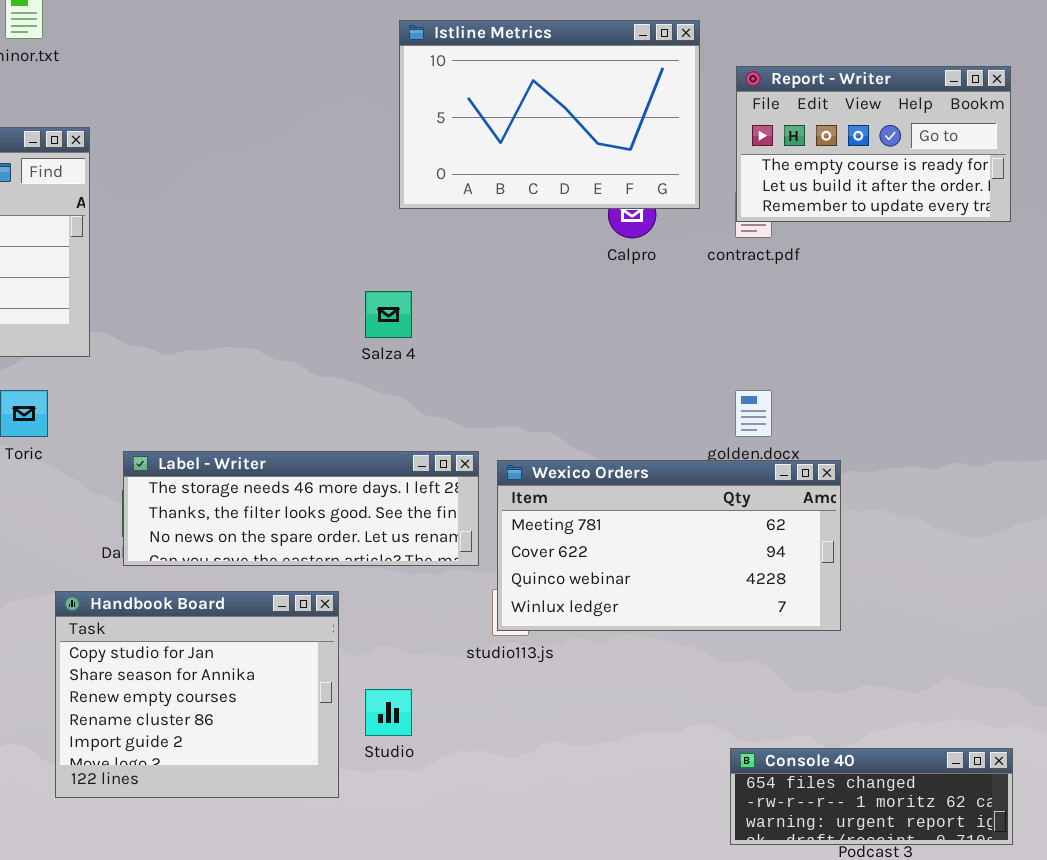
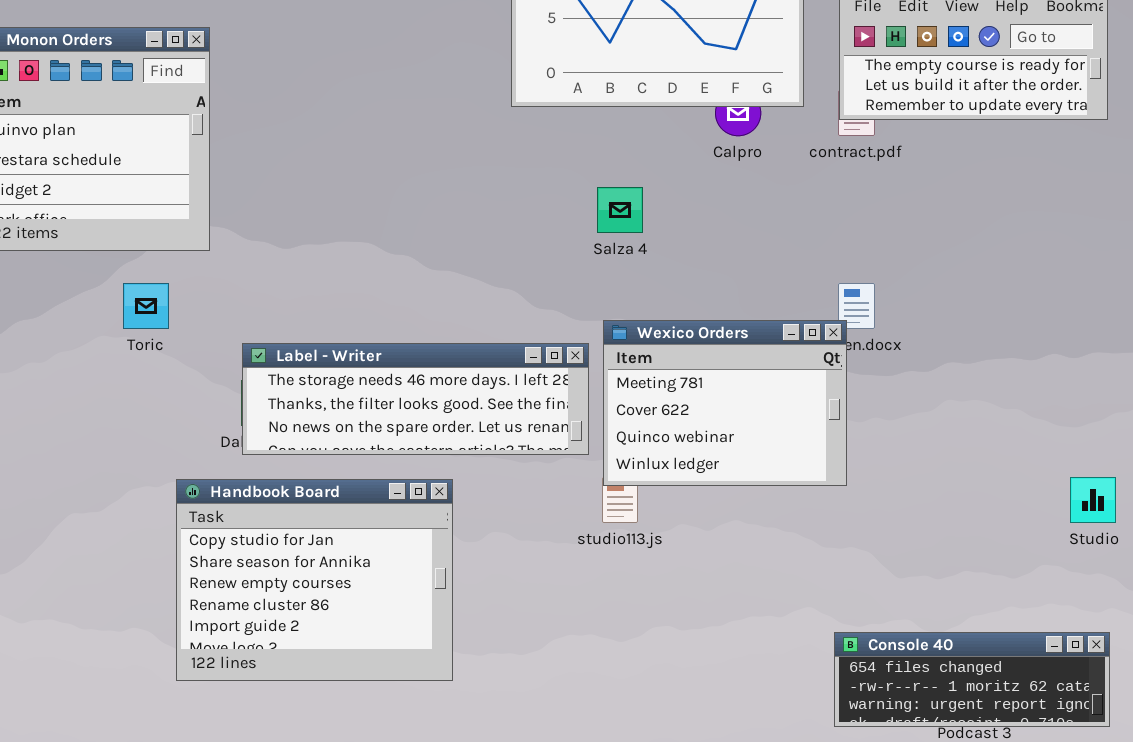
Salza 4: [365,291,412,338] -> [597,187,643,233], moved
Wexico Orders: [497,460,841,631] -> [603,320,847,486], moved, resized
Studio: [365,689,412,736] -> [1070,477,1116,523], moved

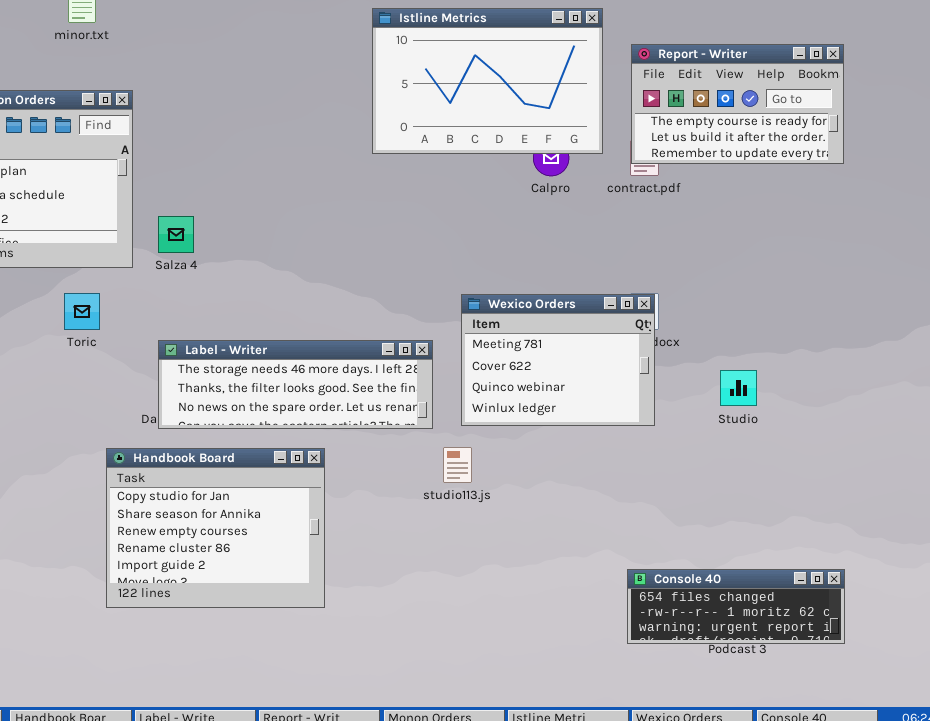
Salza 4: [597,187,643,233] -> [158,216,194,253], moved
Wexico Orders: [603,320,847,486] -> [461,294,655,426], moved
Studio: [1070,477,1116,523] -> [720,370,757,406], moved

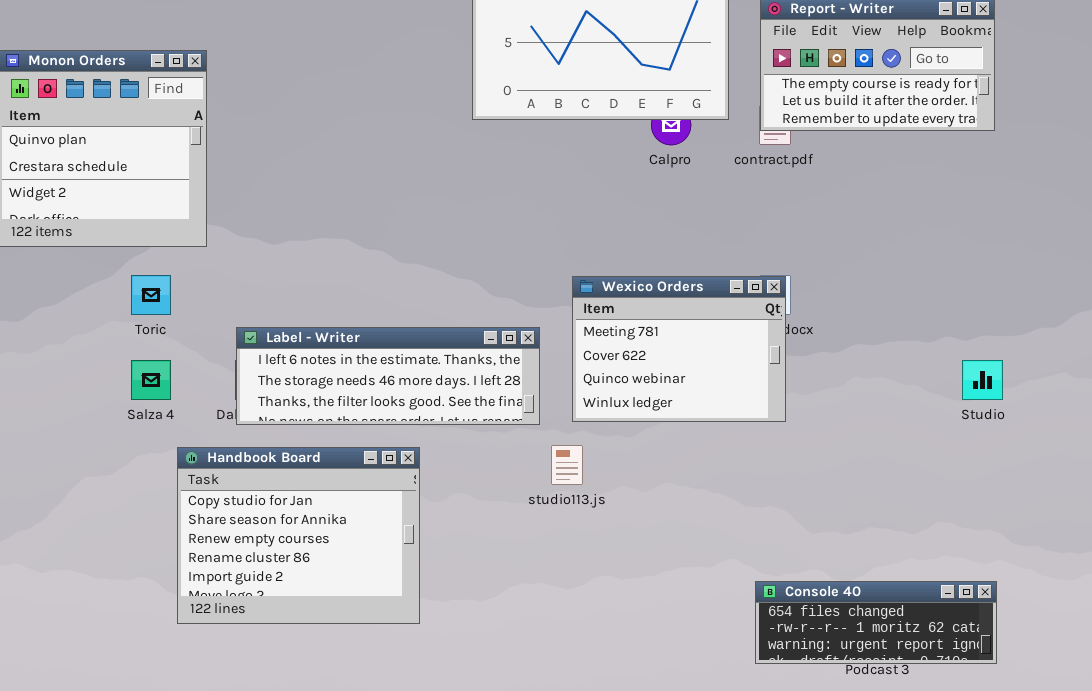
Salza 4: [158,216,194,253] -> [131,360,171,400], moved
Label - Writer: [158,340,433,429] -> [236,327,540,425], scrolled up 1 row
Studio: [720,370,757,406] -> [962,360,1003,400], moved

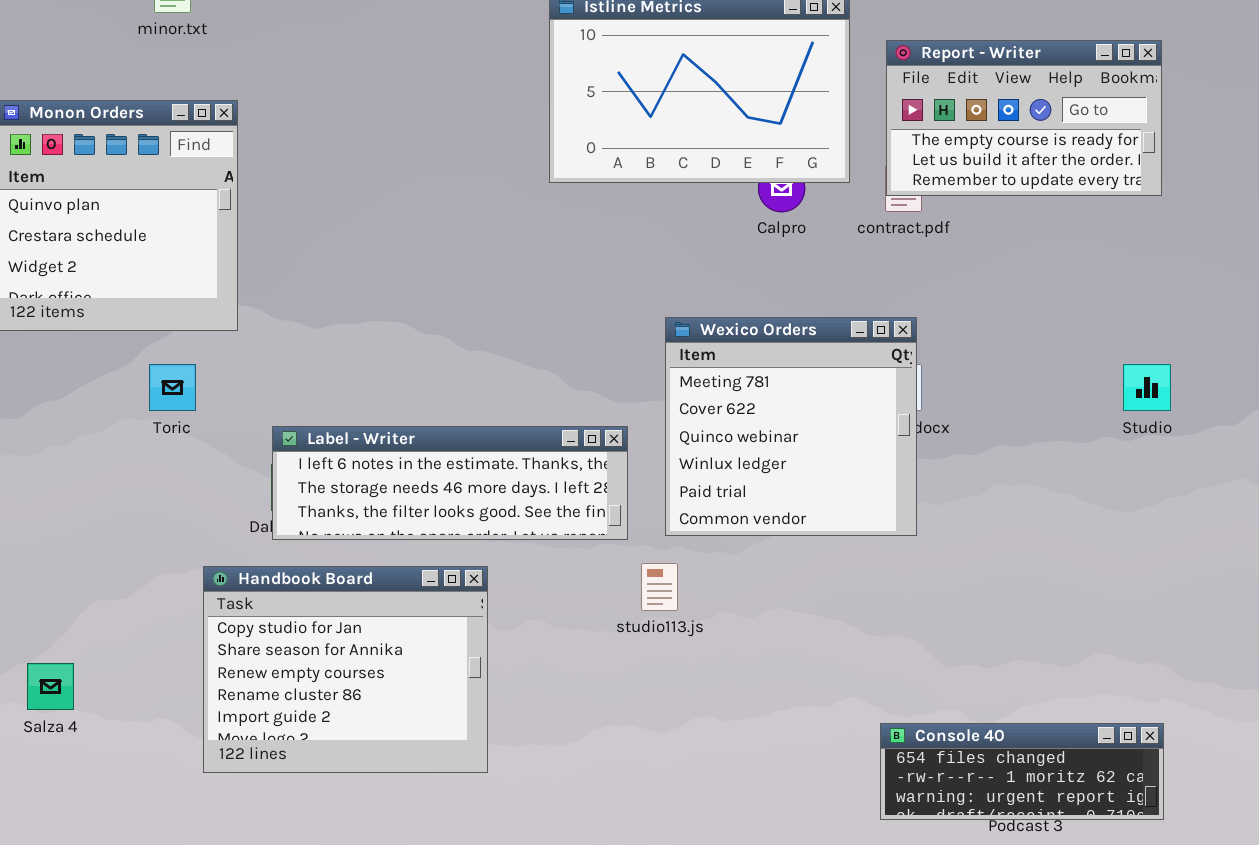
Wexico Orders: [572,276,786,422] -> [665,317,917,536], resized
Salza 4: [131,360,171,400] -> [27,663,74,710], moved
Studio: [962,360,1003,400] -> [1123,364,1171,411], moved

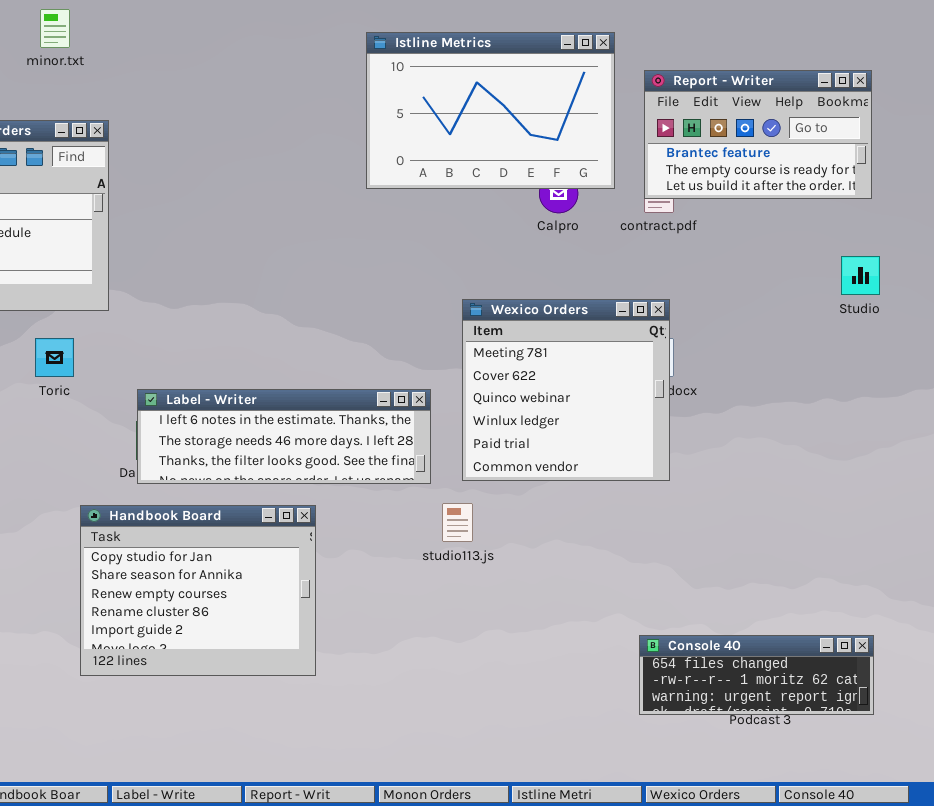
Report - Writer: [886,40,1162,196] -> [644,70,872,199], scrolled up 1 row
Studio: [1123,364,1171,411] -> [841,256,880,295], moved

